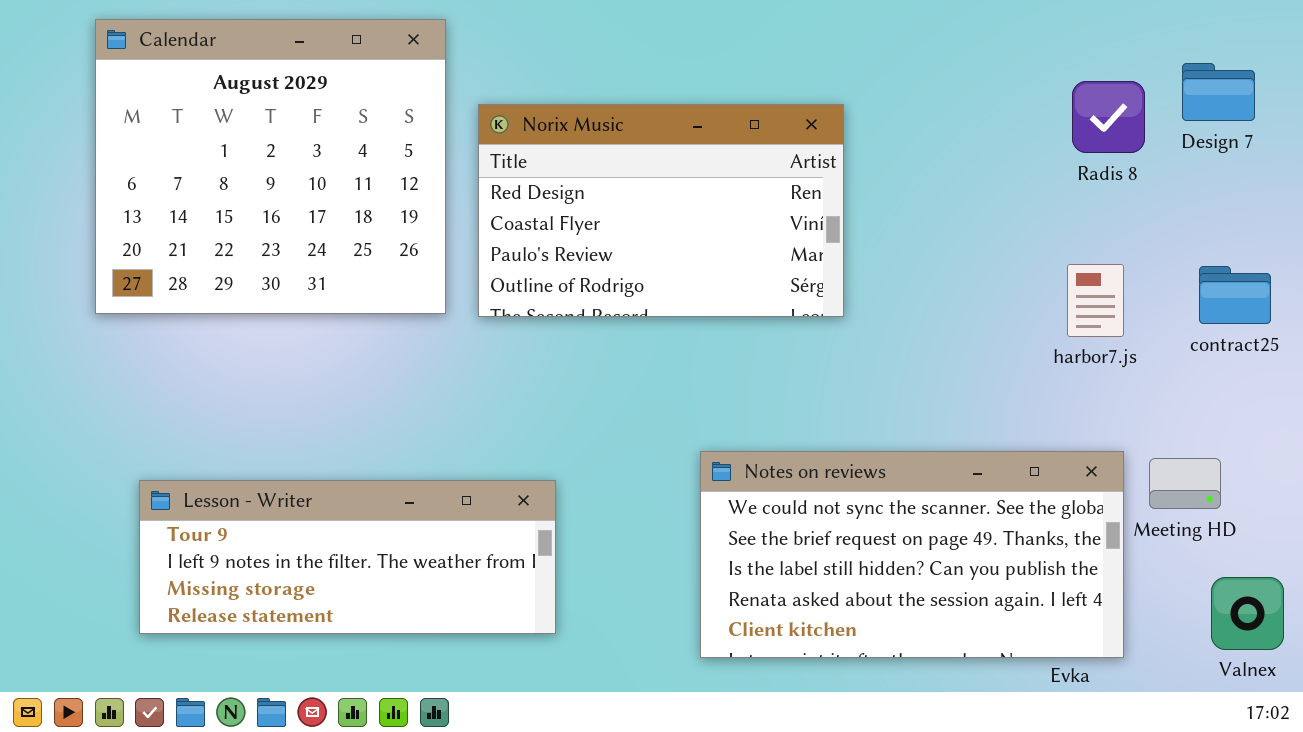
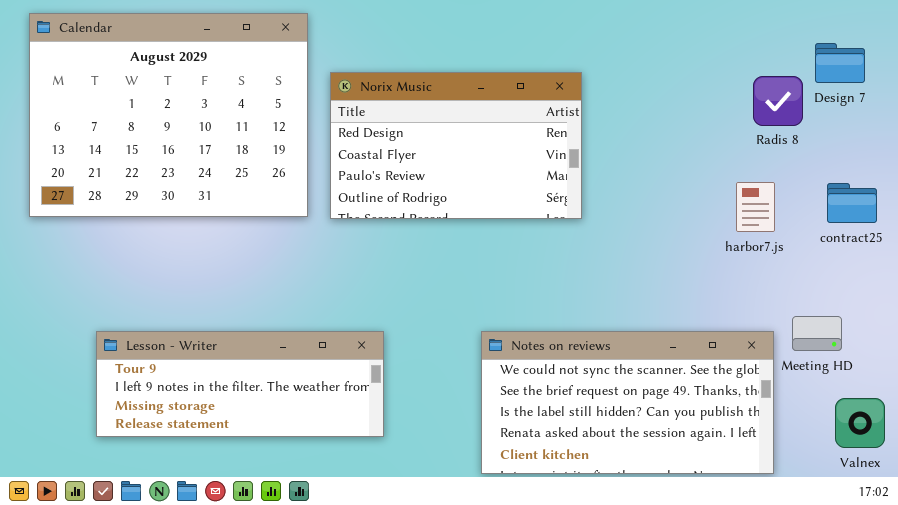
Calendar: [95,19,446,314] -> [29,13,308,217], resized
Radis 8: [1072,81,1145,153] -> [753,76,803,126], moved
Notes on reviews: [700,451,1124,658] -> [481,331,774,474], moved

